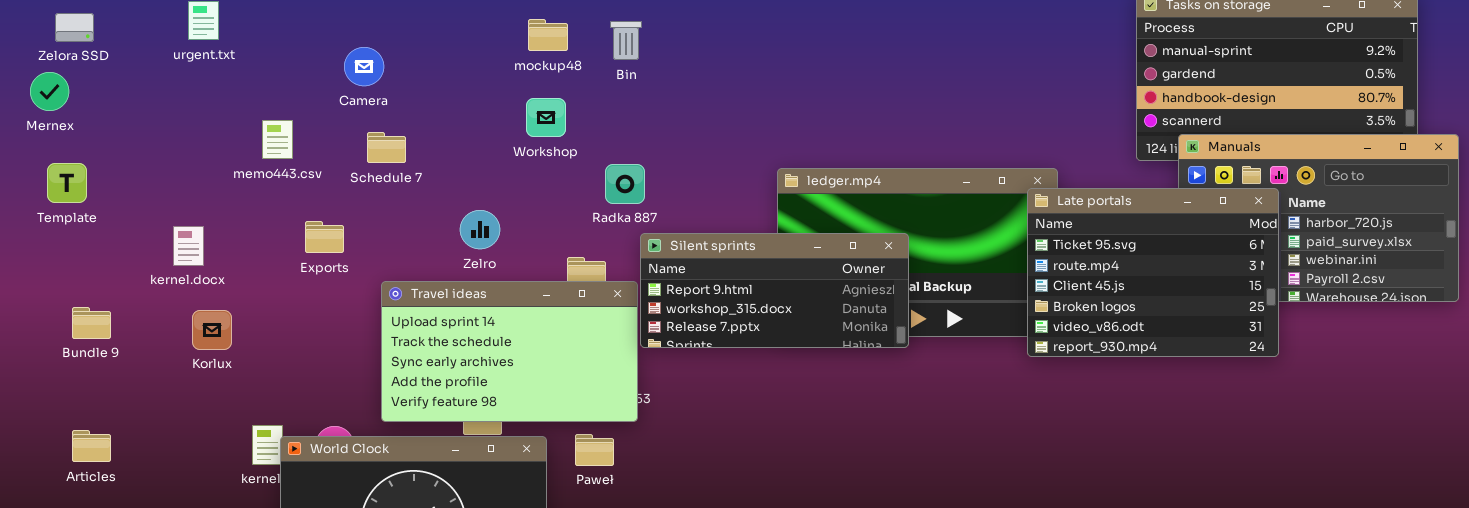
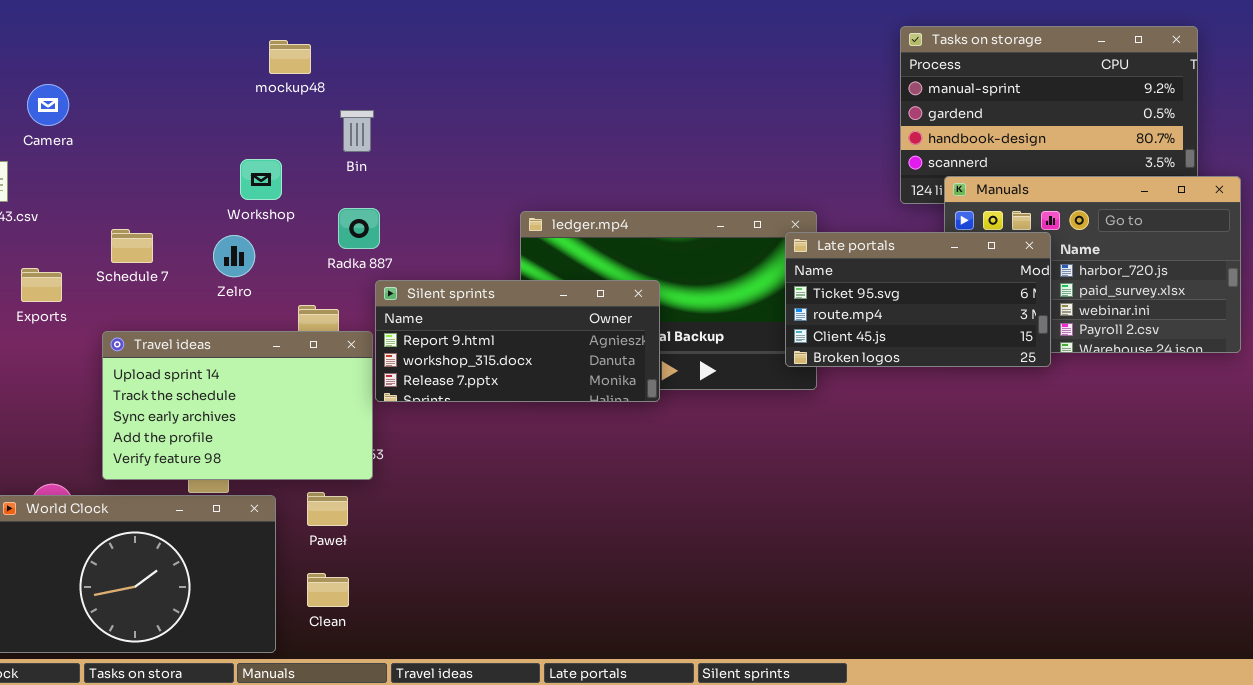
mockup48: [528,19,568,51] -> [269,40,311,74], moved
Bin: [610,21,642,60] -> [340,110,374,152], moved
Camera: [344,47,384,86] -> [27,84,69,126], moved
Workshop: [526,98,566,137] -> [240,159,282,200], moved
Schedule 7: [367,132,406,163] -> [111,229,153,263], moved
Late portals: [1027,188,1279,357] -> [785,232,1051,367], resized
Zelro: [460,210,500,249] -> [213,235,255,277], moved

